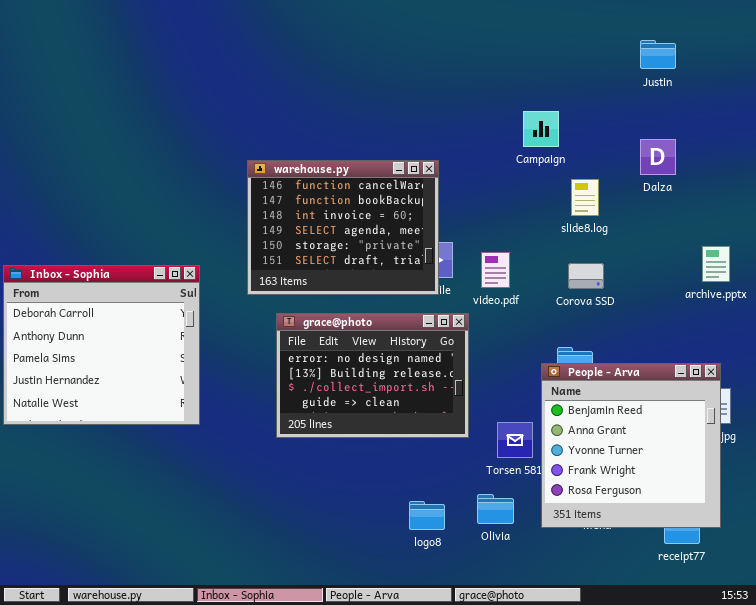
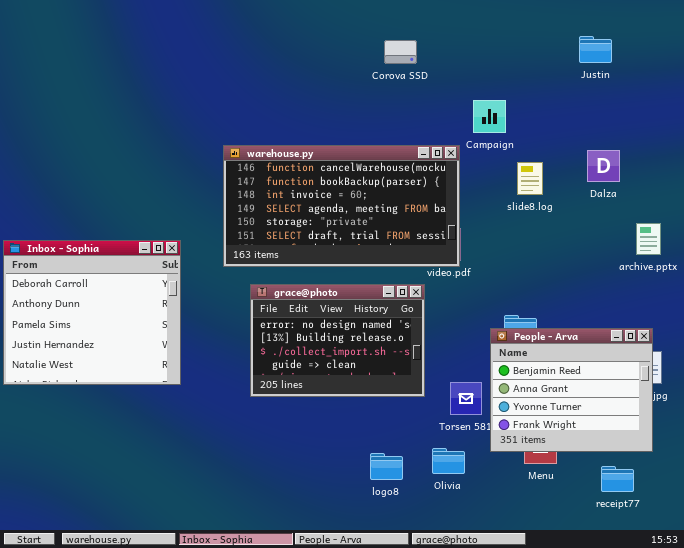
Dalza: [640,139,676,175] -> [587,150,620,182], moved
warehouse.py: [247,160,439,295] -> [223,145,460,267], resized
Corova SSD: [568,263,604,289] -> [384,40,417,64], moved
People - Arva: [541,363,721,528] -> [490,328,653,452], resized

